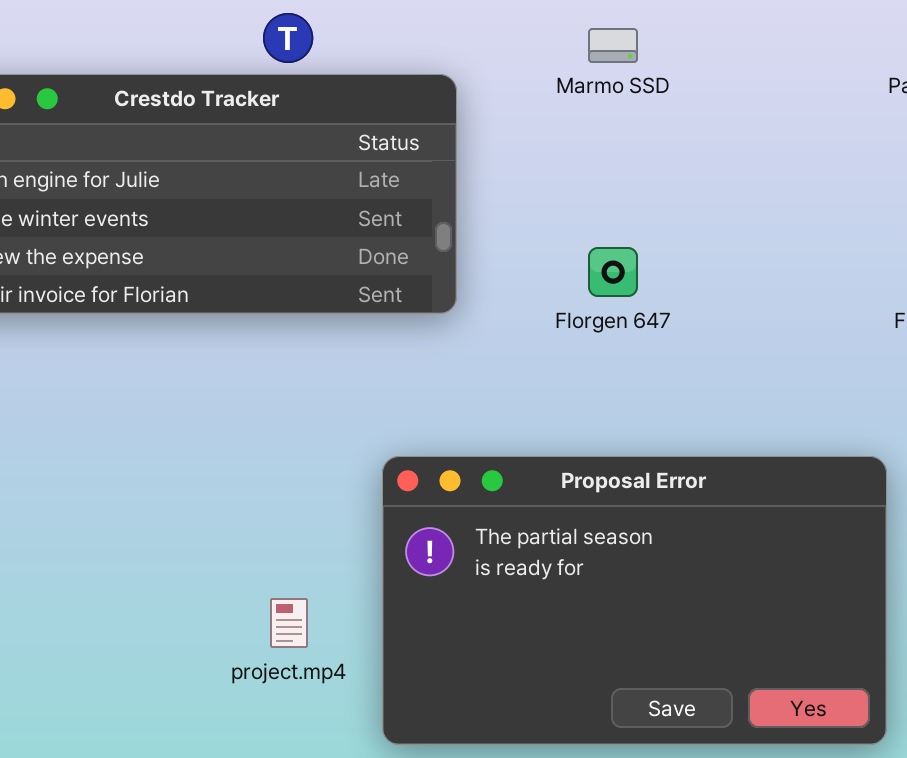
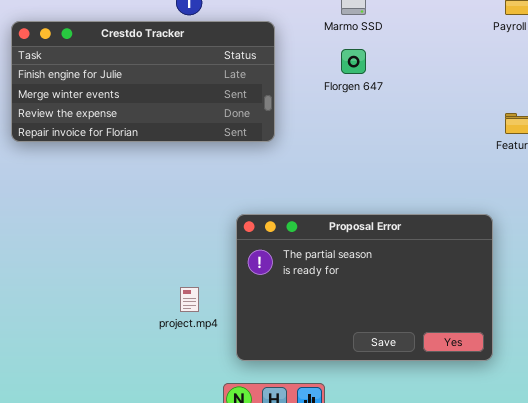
Florgen 647: [588,247,638,297] -> [341,49,366,74], moved

